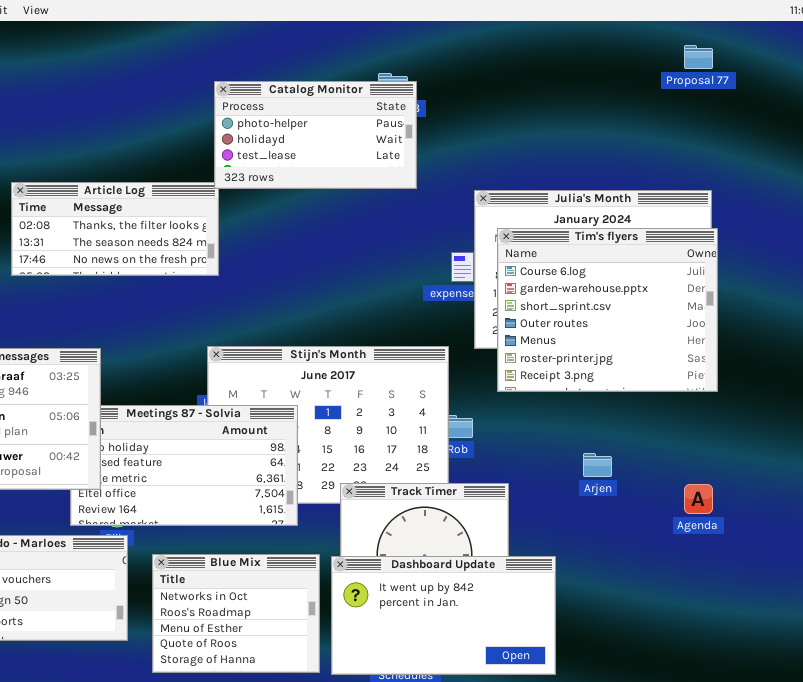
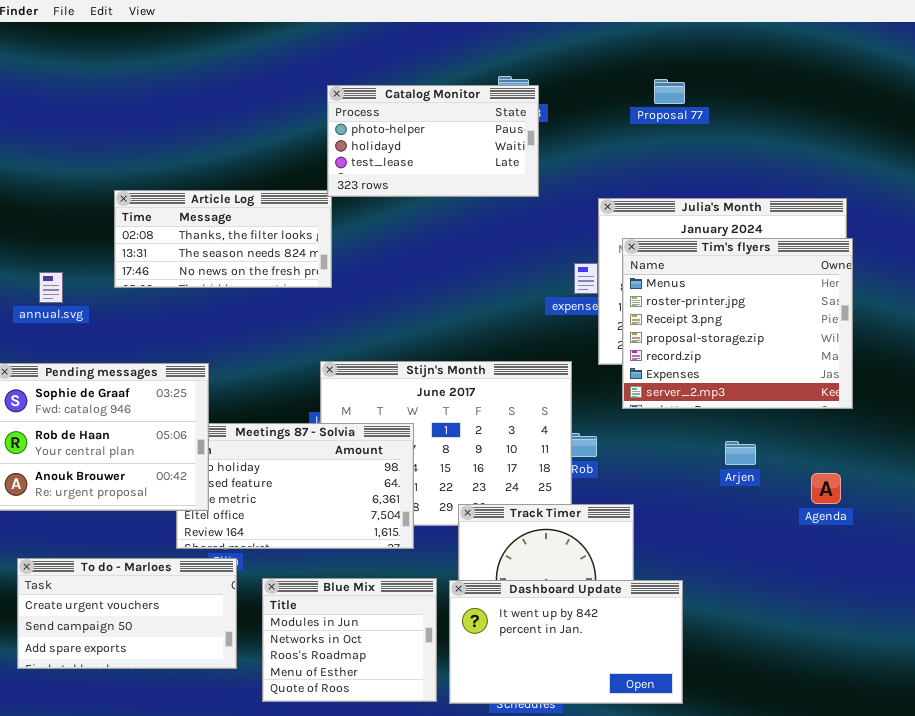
Proposal 77: [684,45,713,69] -> [654,79,685,104], moved
Tim's flyers: [497,228,718,392] -> [622,238,853,409], scrolled down 4 rows
Arjen: [583,453,612,477] -> [725,441,756,465], moved
Agenda: [684,484,713,514] -> [811,473,841,504], moved
Blue Mix: [152,554,320,673] -> [262,578,437,702], scrolled up 1 row

